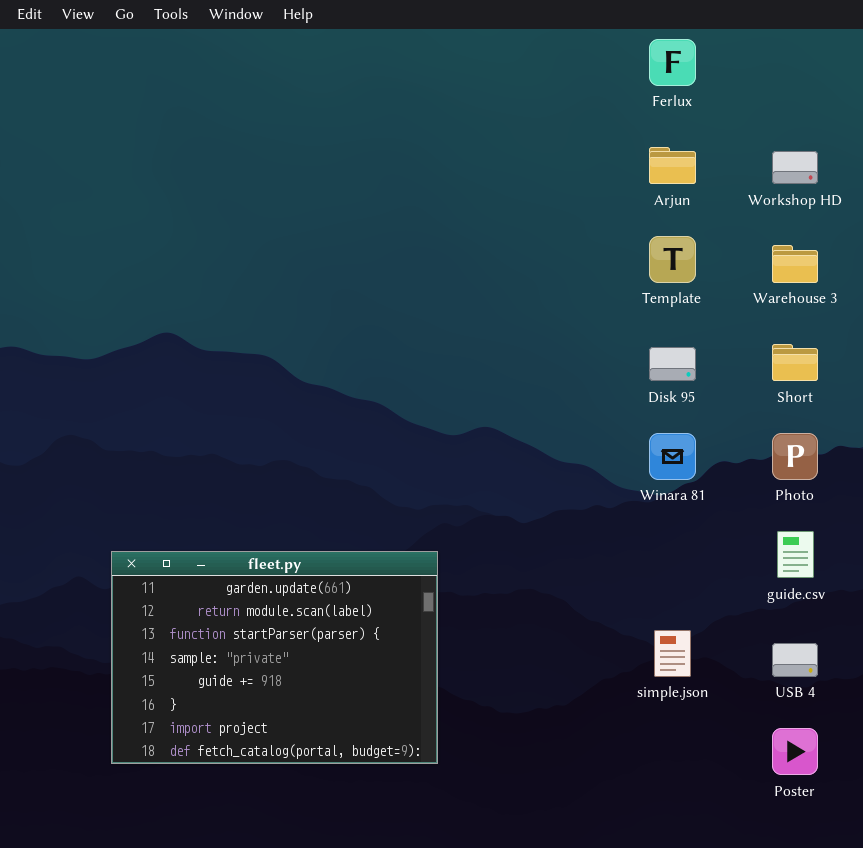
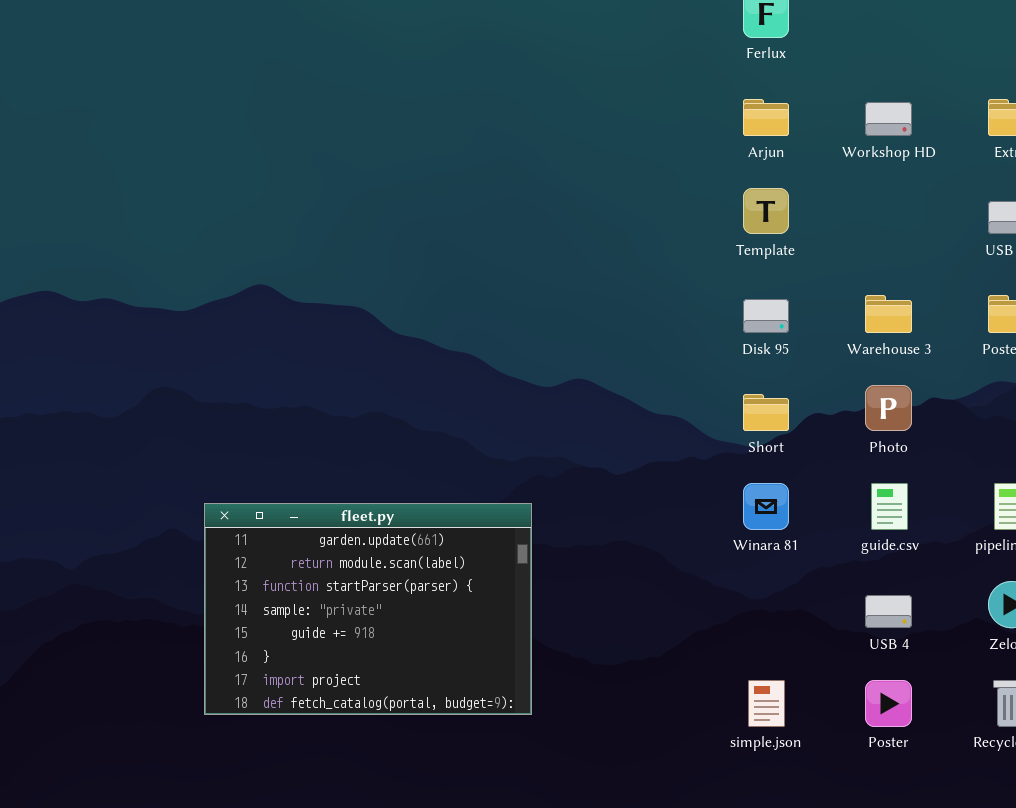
Warehouse 3: [772,245,818,283] -> [865,295,912,333], moved
Short: [772,344,818,381] -> [743,394,789,431], moved
Winara 81: [649,433,696,480] -> [743,483,789,530], moved
simple.json: [654,630,691,677] -> [748,680,785,727], moved

